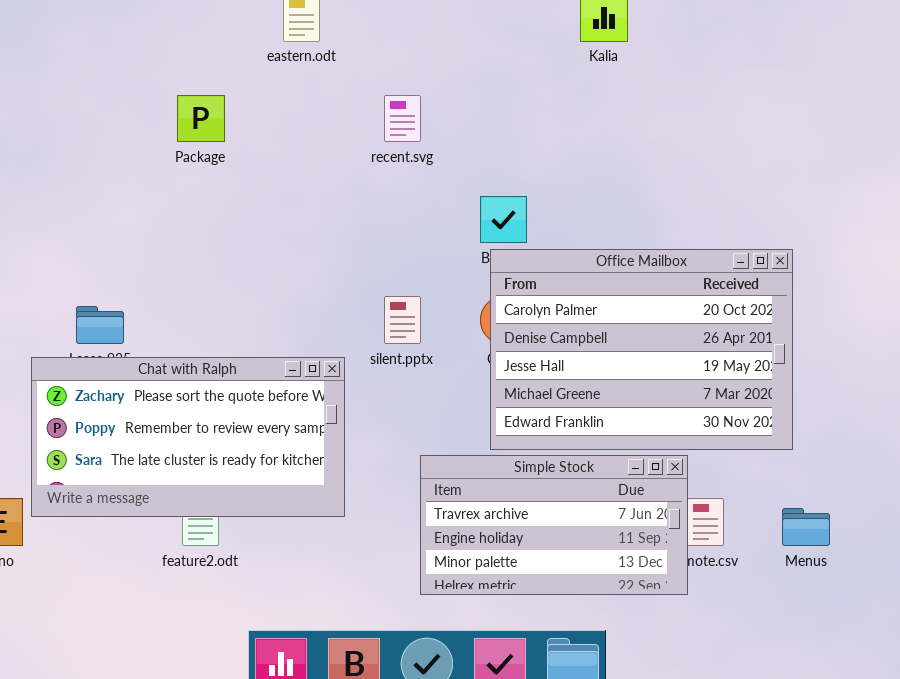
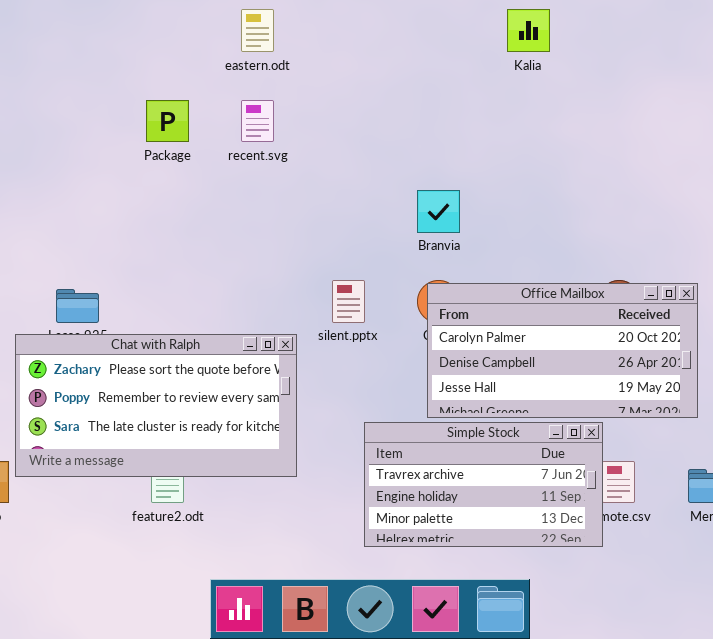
recent.svg: [384,95,421,142] -> [241,100,274,142], moved
Office Mailbox: [490,249,793,450] -> [427,283,698,418], resized

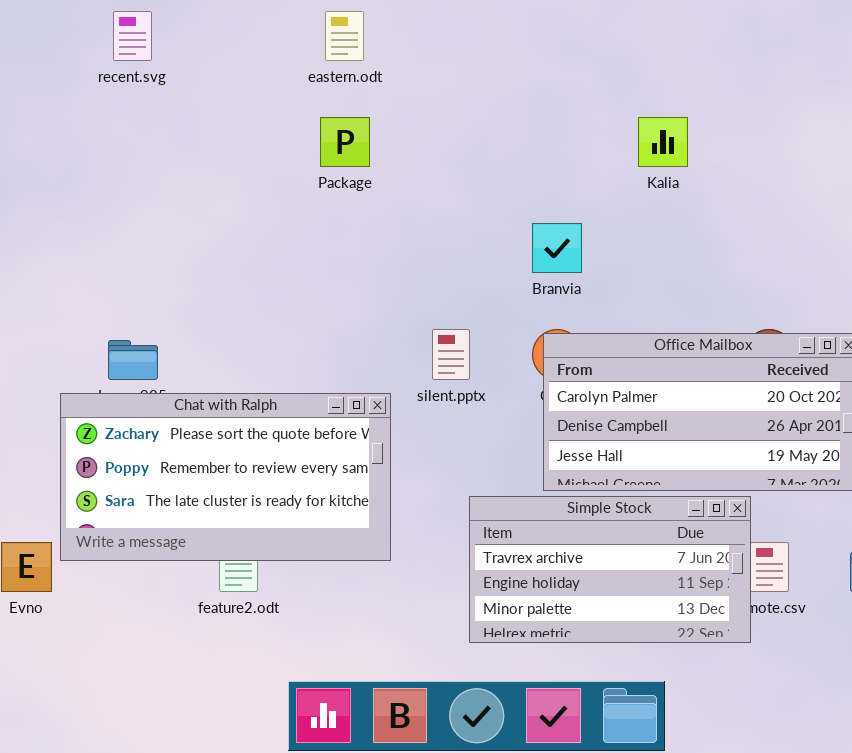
Kalia: [507,9,550,52] -> [638,117,688,167], moved
Package: [146,100,189,142] -> [320,117,370,167], moved
recent.svg: [241,100,274,142] -> [113,11,152,61], moved

